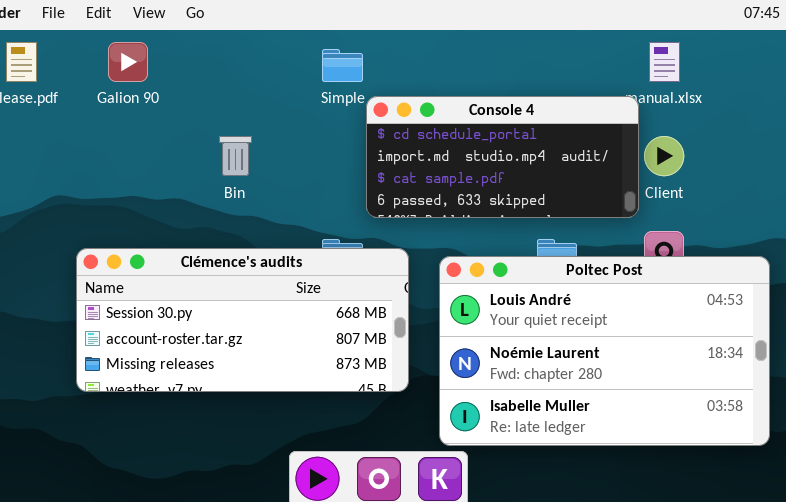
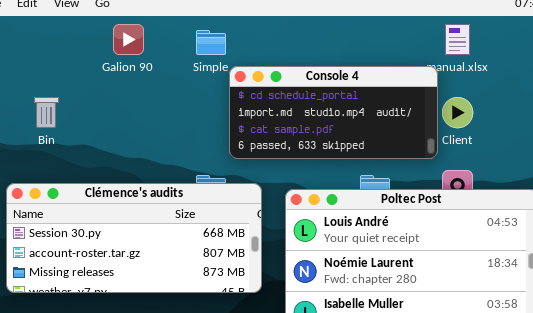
Galion 90: [108,42,148,82] -> [113,24,144,55], moved
Bin: [219,136,252,176] -> [34,97,59,128], moved

